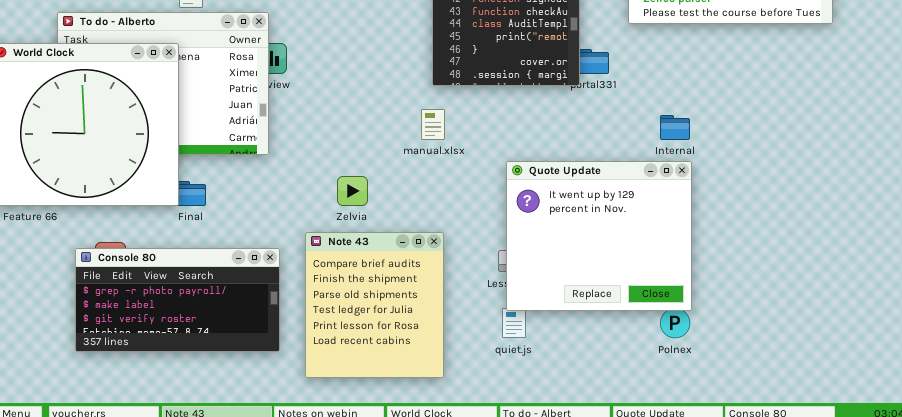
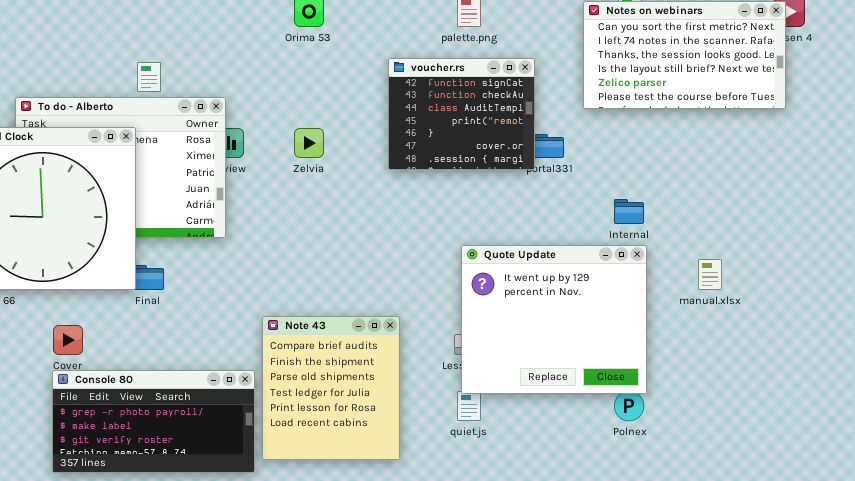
manual.xlsx: [421,109,445,140] -> [698,259,722,290], moved
Zelvia: [337,176,368,206] -> [294,128,324,158], moved
Console 80: [75,248,280,352] -> [52,370,255,473], moved

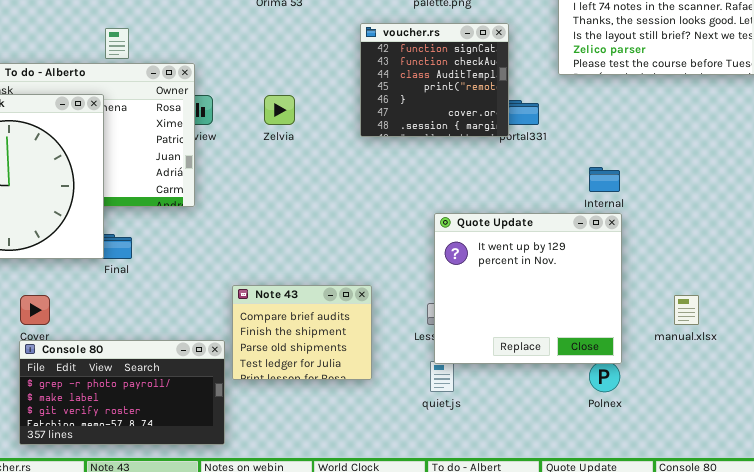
manual.xlsx: [698,259,722,290] -> [674,295,699,325], moved
Note 43: [262,316,400,460] -> [232,285,372,380], resized

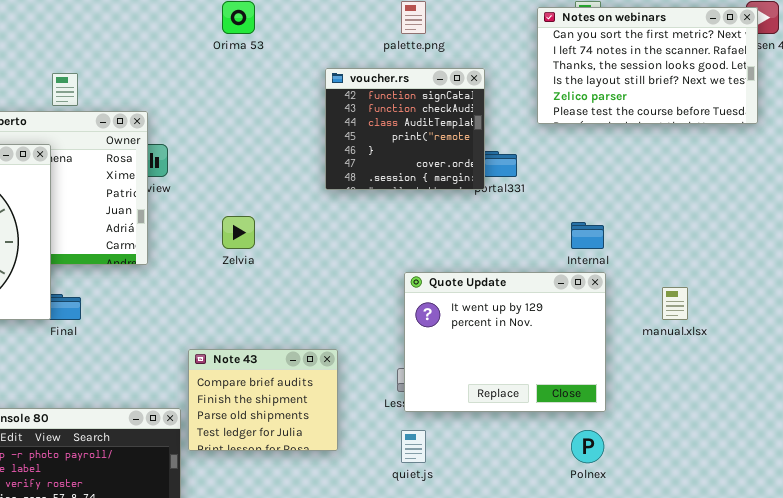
Zelvia: [264,95,295,125] -> [222,216,255,249], moved
Quote Update: [434,213,622,364] -> [404,272,606,412], resized
manual.xlsx: [674,295,699,325] -> [662,287,688,320], moved

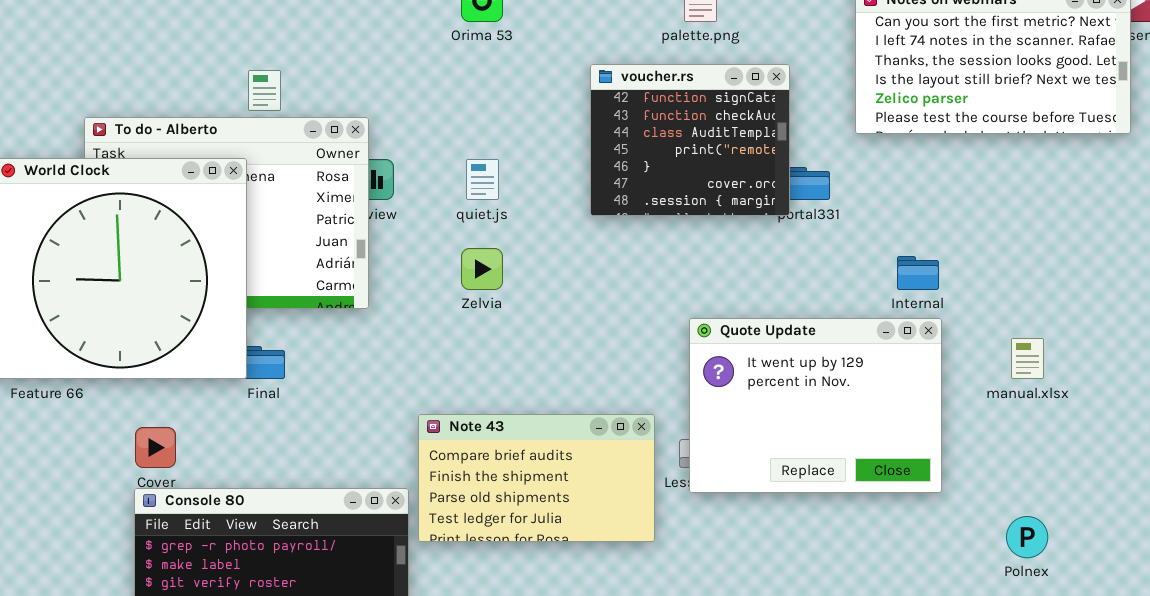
Note 43: [188,349,338,451] -> [418,414,655,542], resized
quiet.js: [401,430,426,463] -> [466,159,499,200], moved
Polnex: [571,430,604,463] -> [1006,516,1048,558], moved

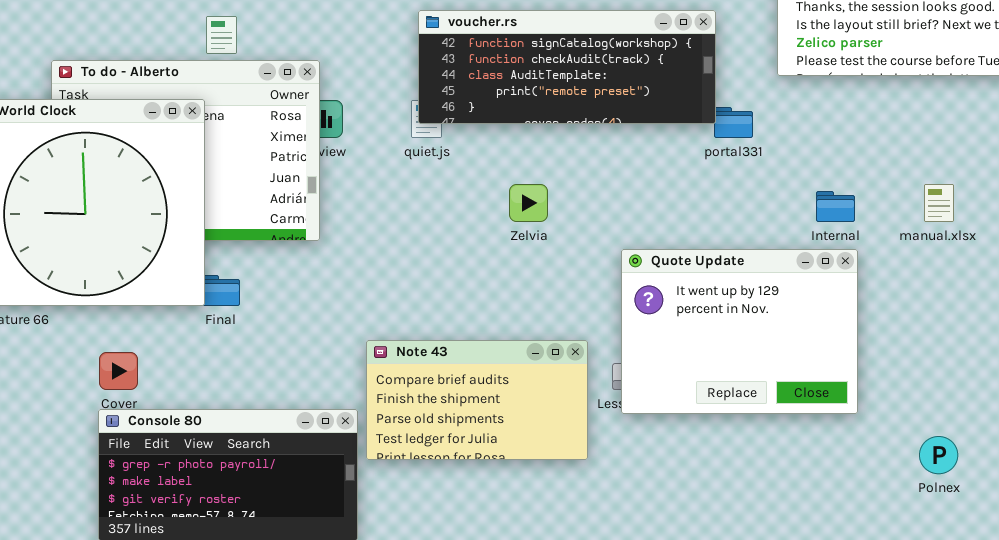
voucher.rs: [590,64,790,216] -> [418,10,716,124], resized
Zelvia: [461,248,503,290] -> [509,184,548,222], moved
manual.xlsx: [1011,338,1044,379] -> [924,184,954,222], moved

